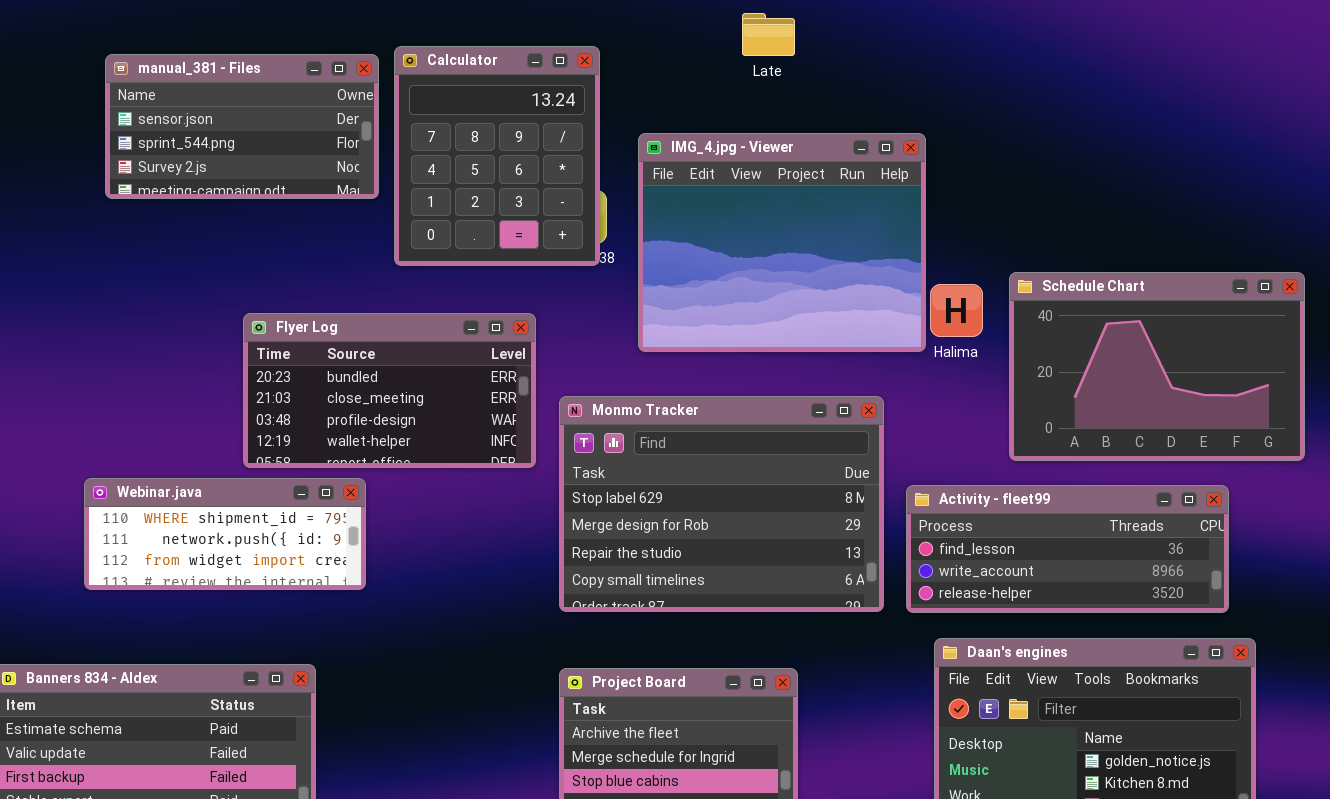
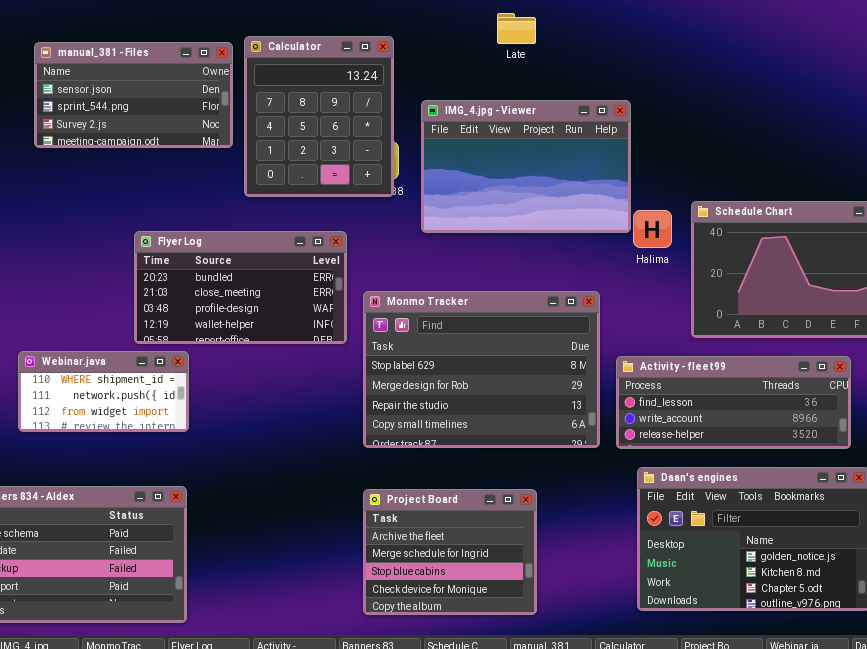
IMG_4.jpg - Viewer: [638,133,926,352] -> [421,100,631,233], resized
Webinar.java: [84,478,366,590] -> [18,351,189,432], resized

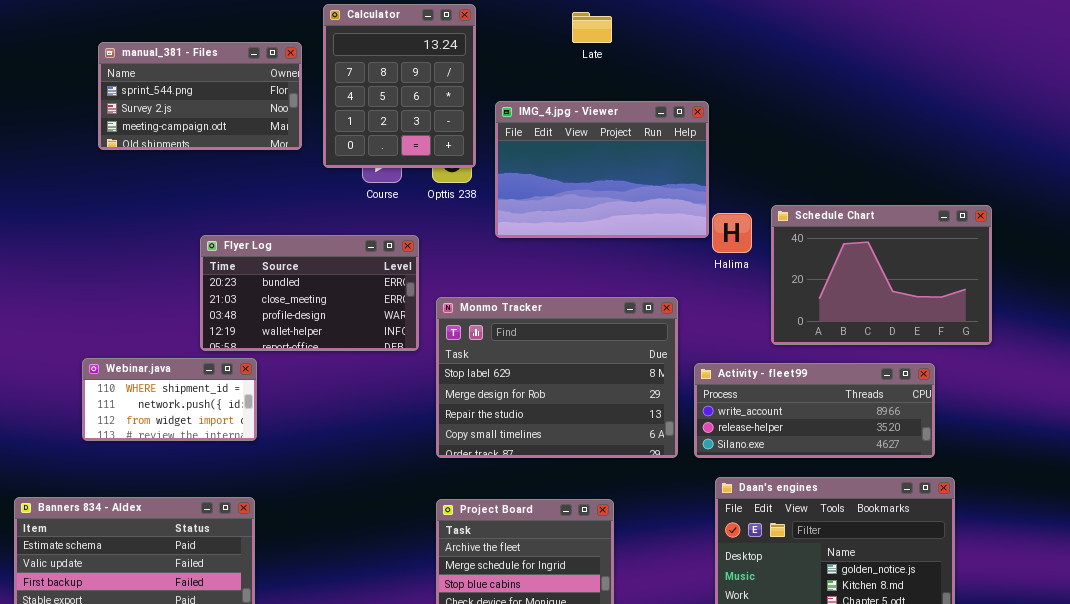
Calculator: [244,36,394,197] -> [323,4,476,168], moved
manual_381 - Files: [34,42,233,148] -> [98,42,302,150], scrolled down 1 row
Activity - fleet99: [616,356,851,449] -> [694,363,935,458], scrolled down 1 row

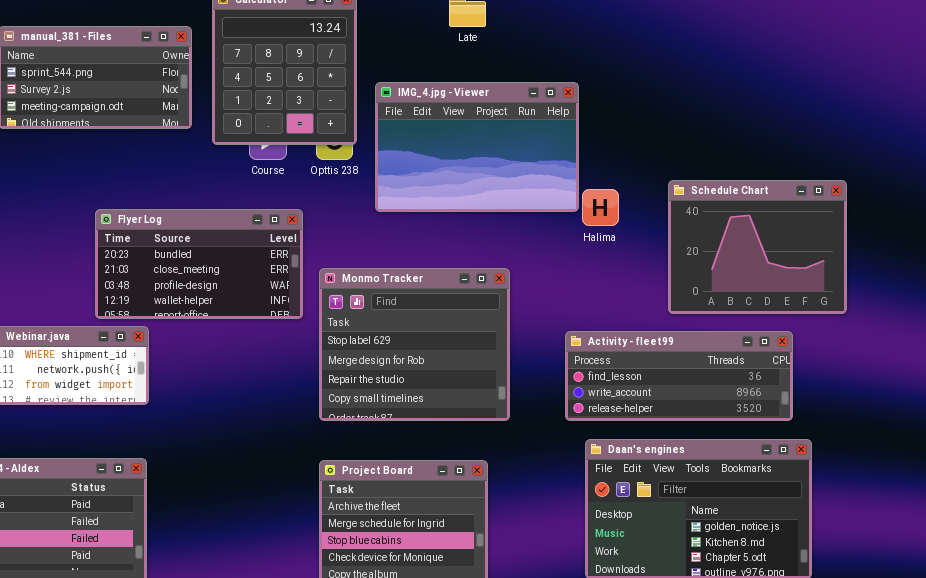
Schedule Chart: [771,205,992,345] -> [668,180,847,314], resized
Monmo Tracker: [436,297,678,458] -> [319,268,510,421], resized
Activity - fleet99: [694,363,935,458] -> [565,331,793,421], scrolled up 1 row

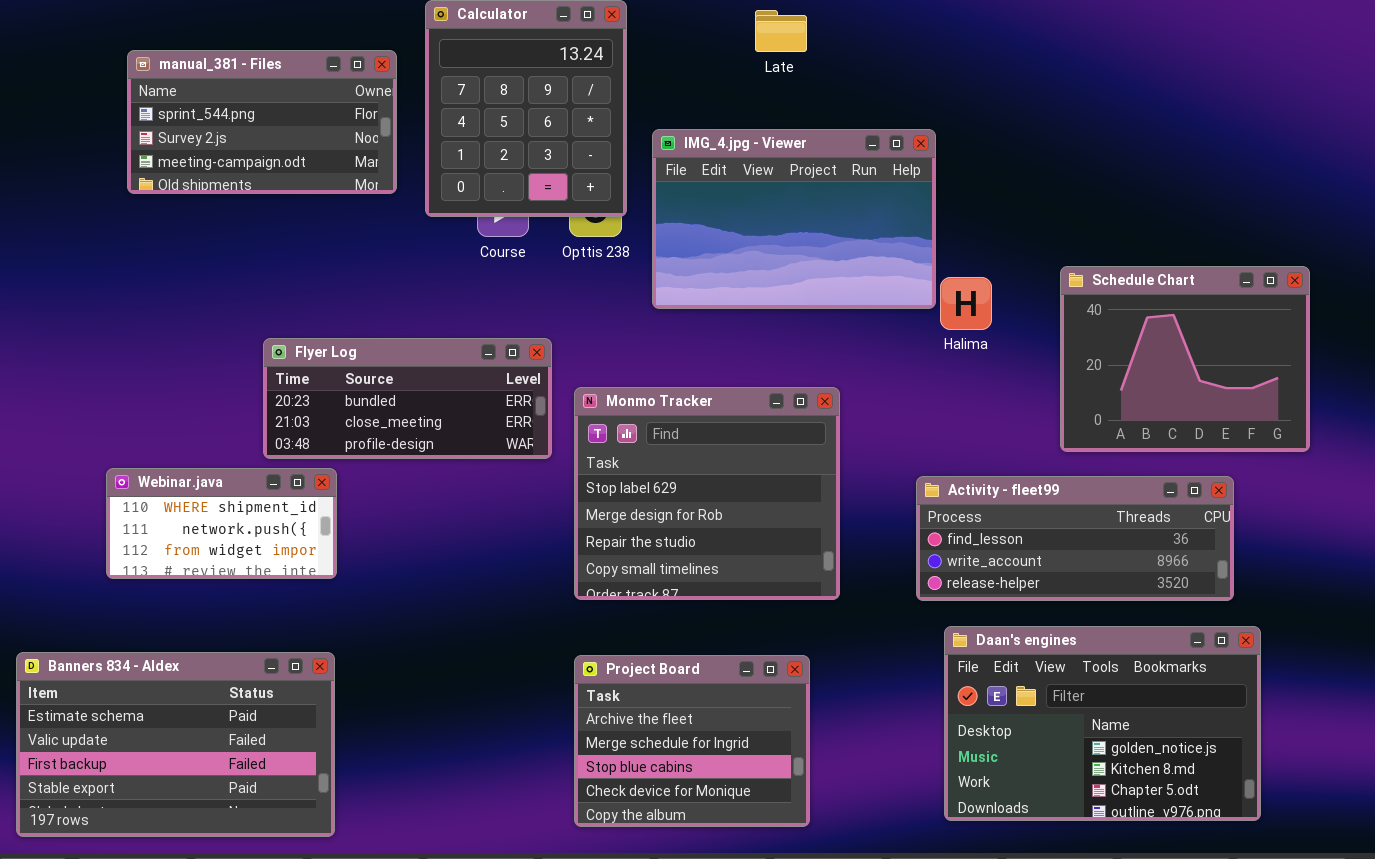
Flyer Log: [95,209,303,319] -> [263,338,552,459], resized

